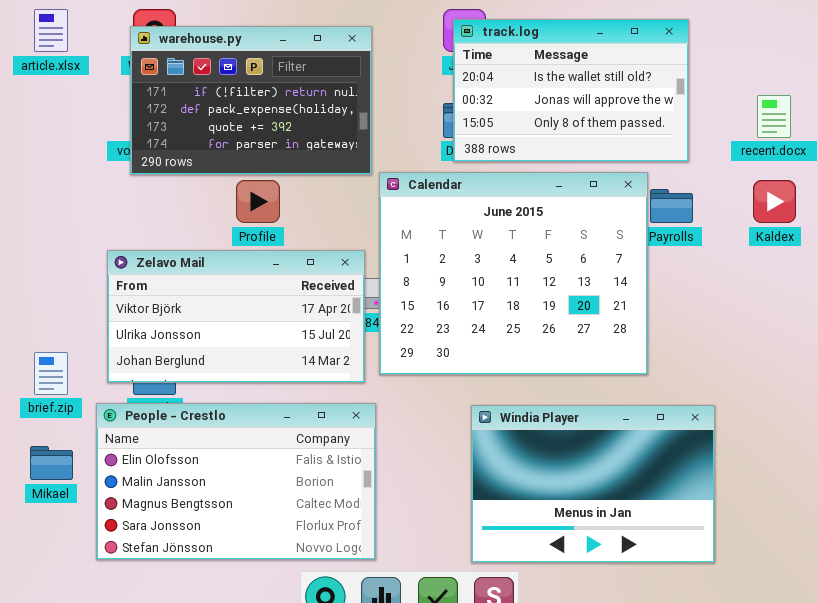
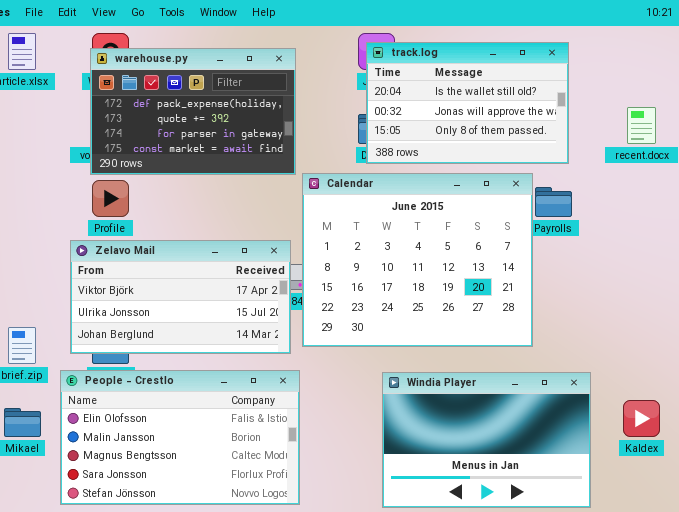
warehouse.py: [130,26,372,175] -> [90,48,296,175], scrolled down 1 row
Profile: [236,180,280,223] -> [92,180,129,217], moved
Kaldex: [753,180,796,223] -> [623,400,660,437], moved

